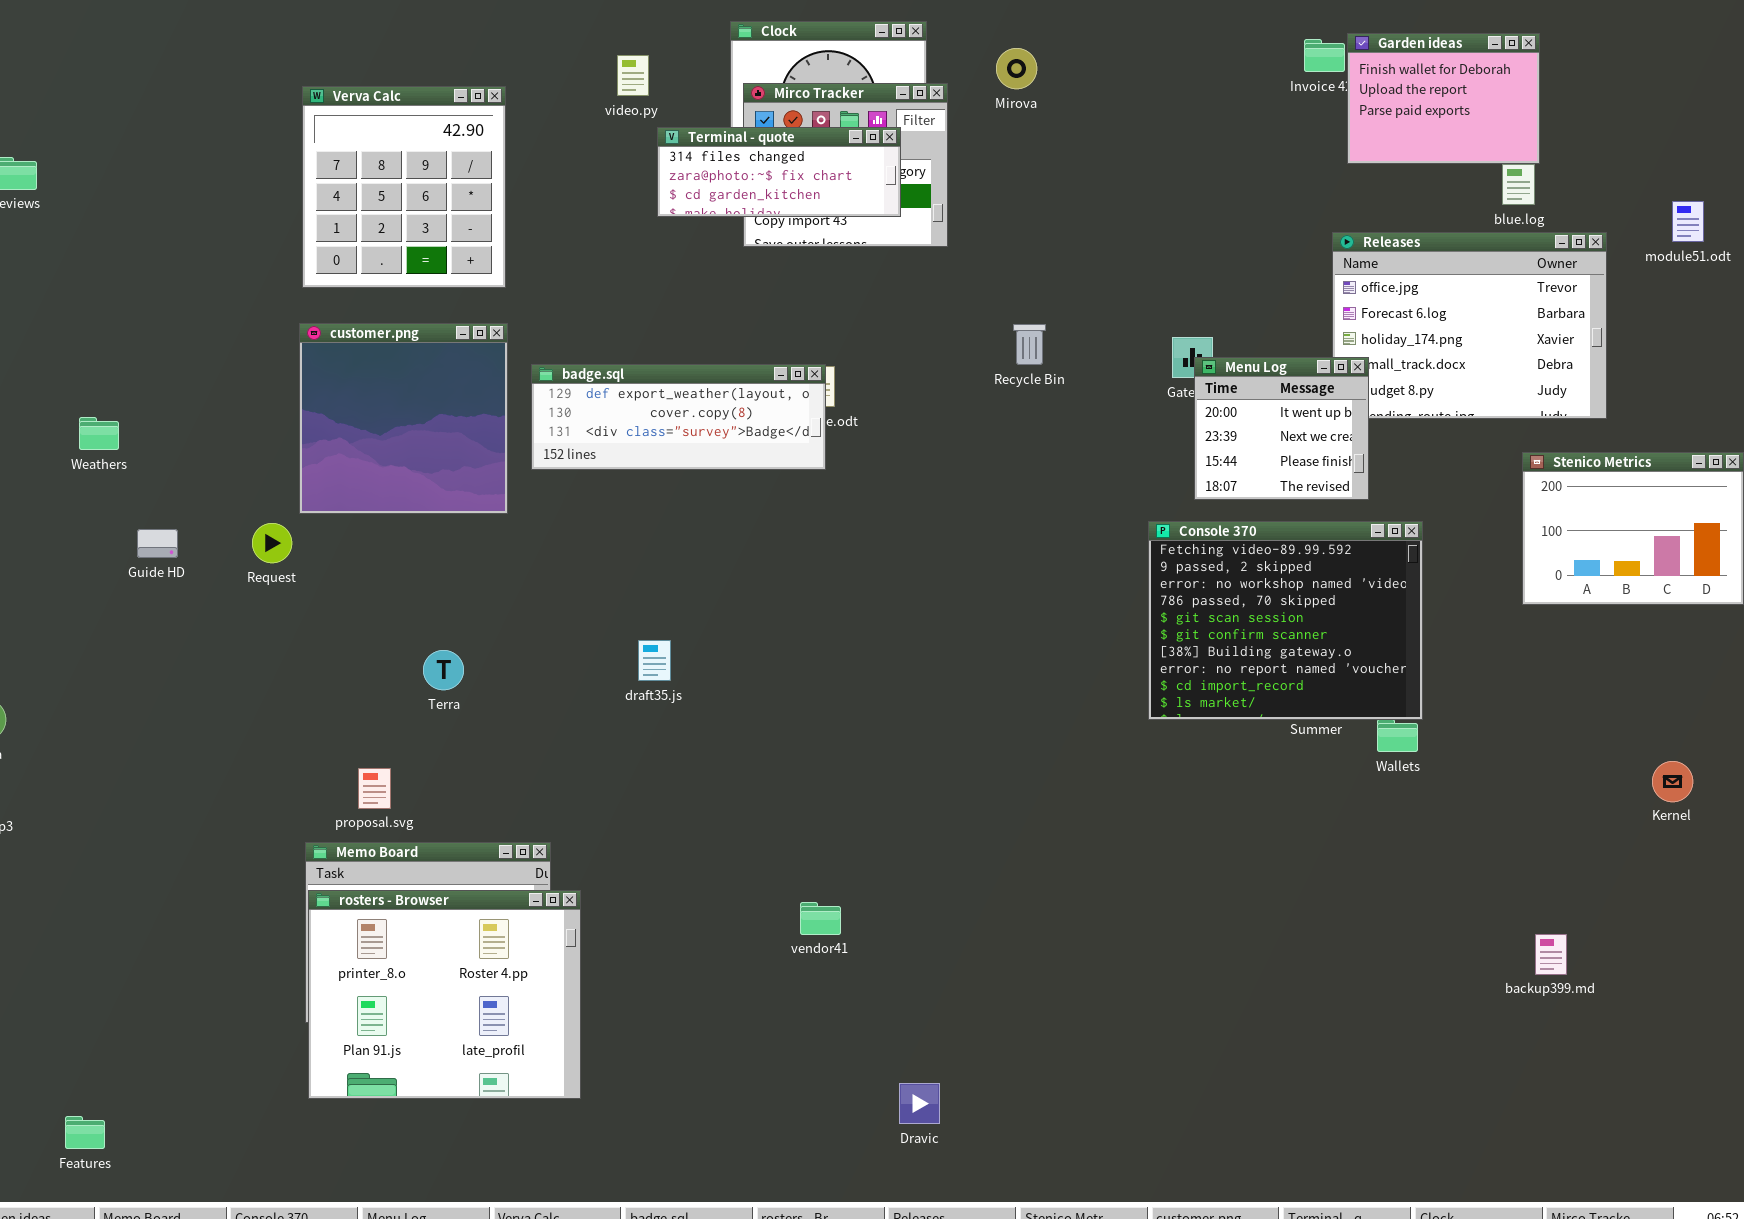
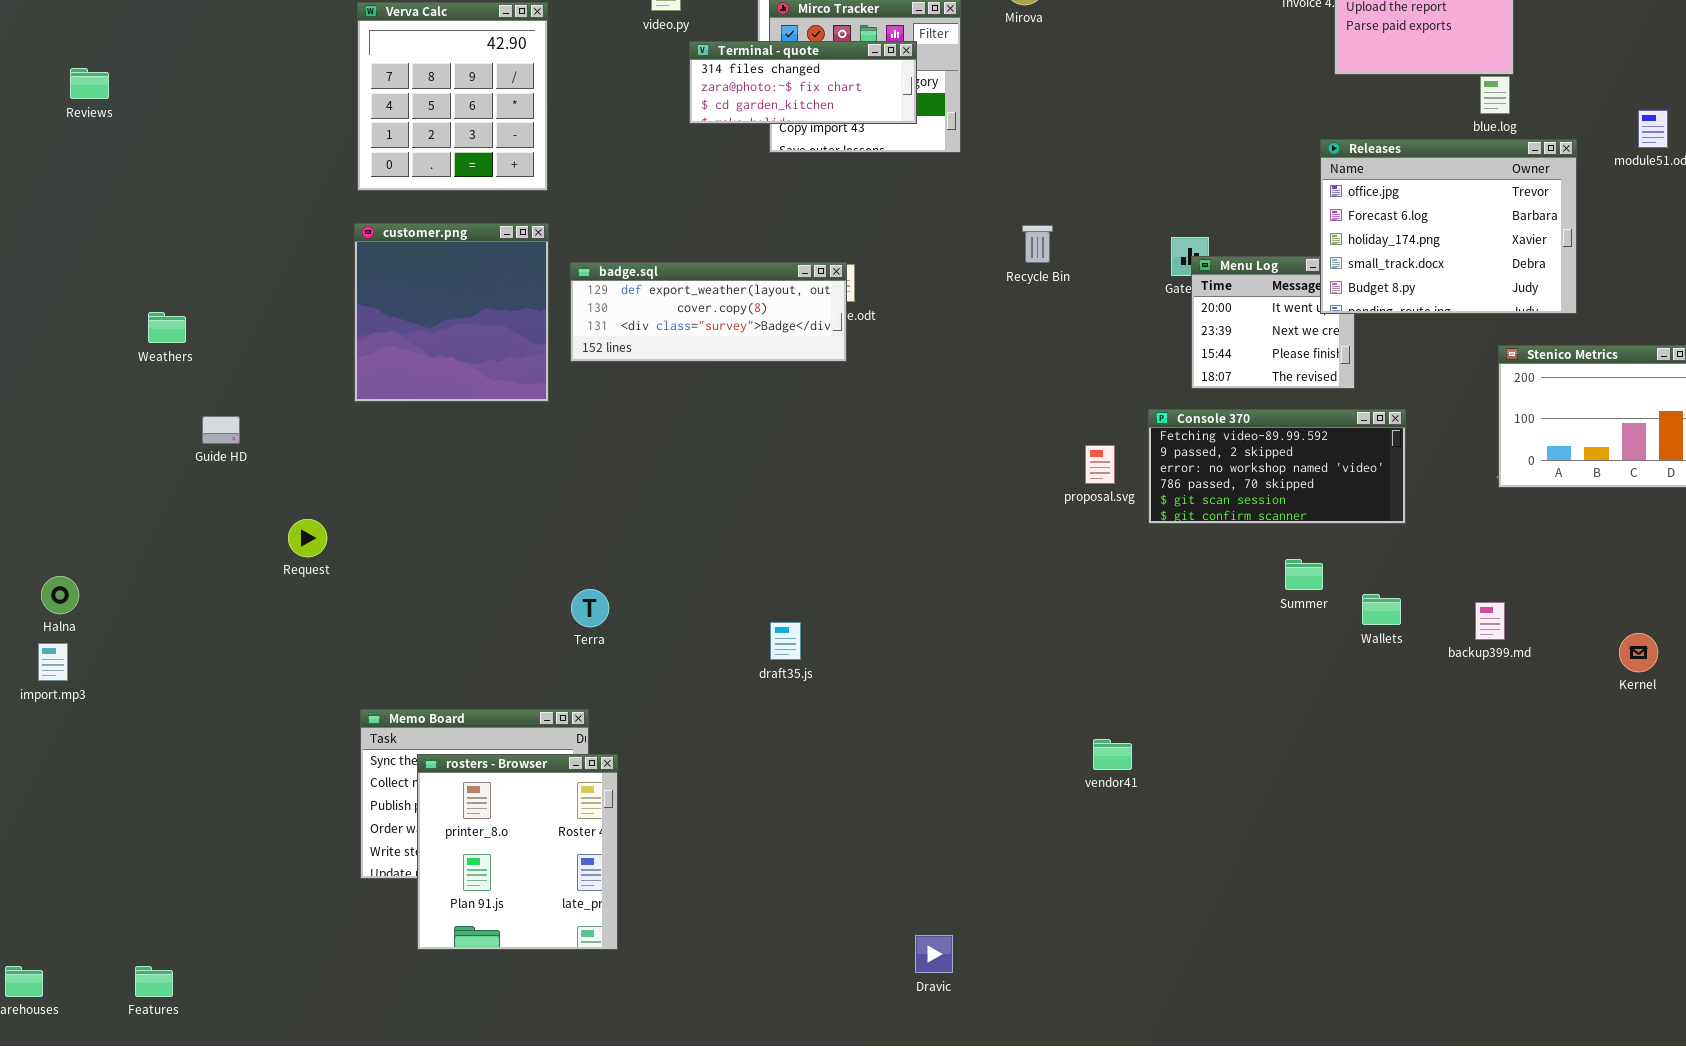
Releases: [1332,232,1607,419] -> [1320,139,1577,314], raised
Console 370: [1148,521,1423,720] -> [1148,409,1406,524], resized
Request: [252,523,292,563] -> [288,519,327,557], moved
draft35.js: [638,640,671,681] -> [770,622,801,660], moved
Terra: [423,650,464,690] -> [571,589,609,627], moved
proposal.svg: [358,768,391,809] -> [1085,445,1115,484], moved
rosters - Browser: [308,890,581,1099] -> [417,754,618,950], resized
vendor41: [800,902,841,935] -> [1093,739,1132,770], moved
backup399.md: [1535,934,1567,975] -> [1475,602,1505,640], moved

